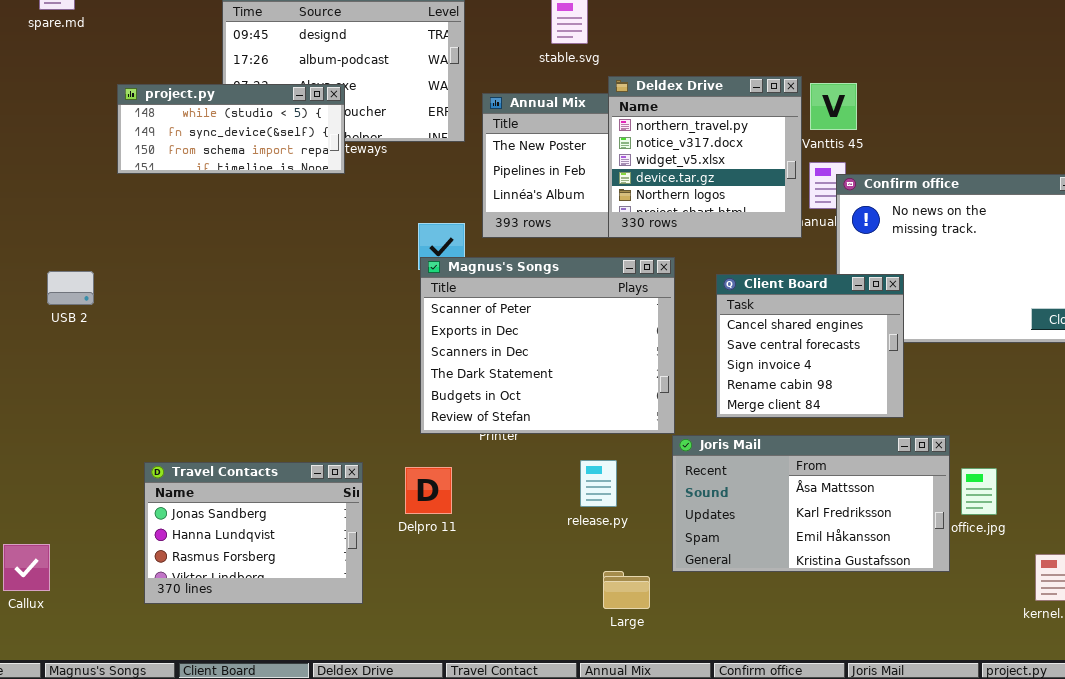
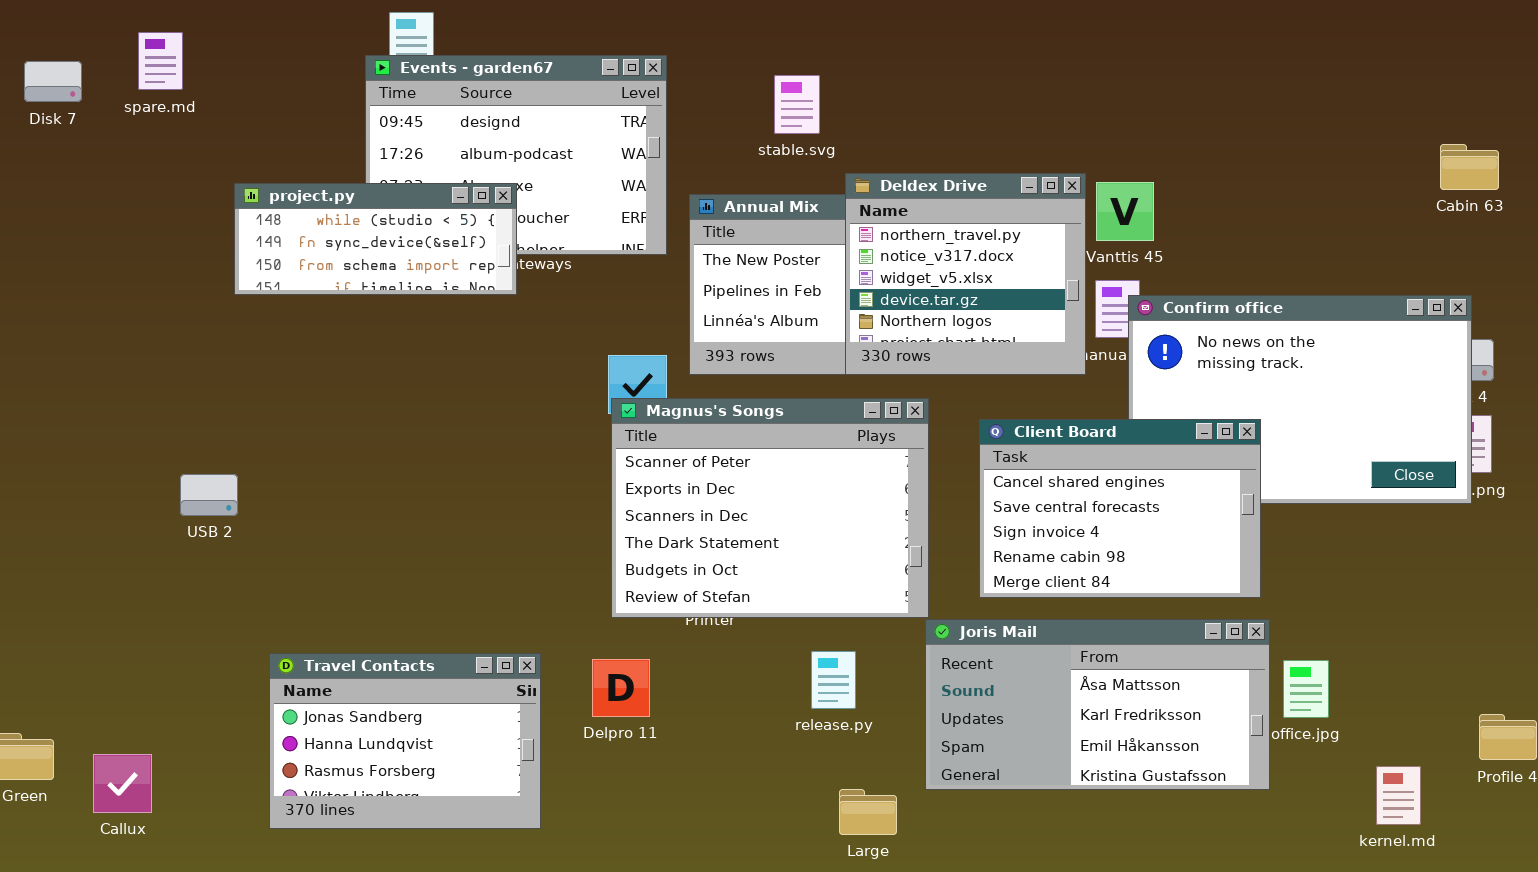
USB 2: [47,271,94,305] -> [180,474,238,516], moved
Client Board: [716,274,904,418] -> [979,419,1261,598], resized

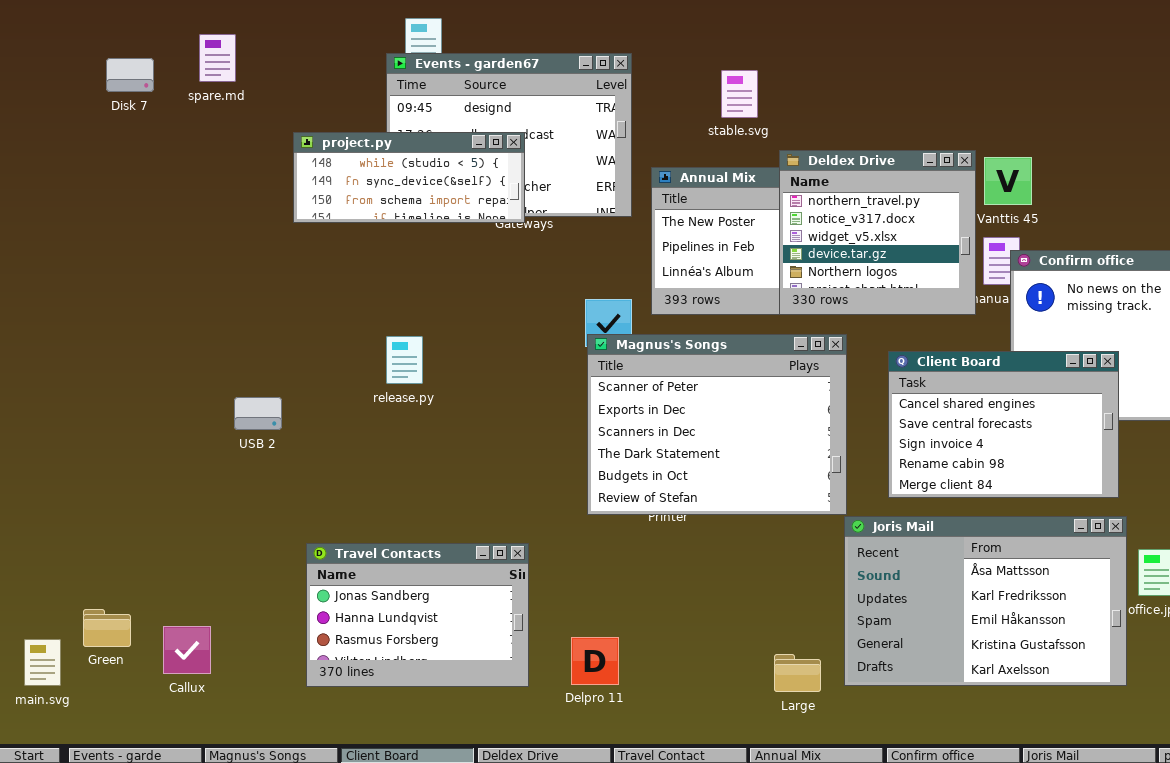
project.py: [234,183,517,295] -> [293,132,525,223], moved
Joris Mail: [925,619,1270,790] -> [844,516,1127,686], resized
release.py: [811,651,856,709] -> [386,336,423,384], moved
Delpro 11: [592,659,650,717] -> [571,637,619,685], moved

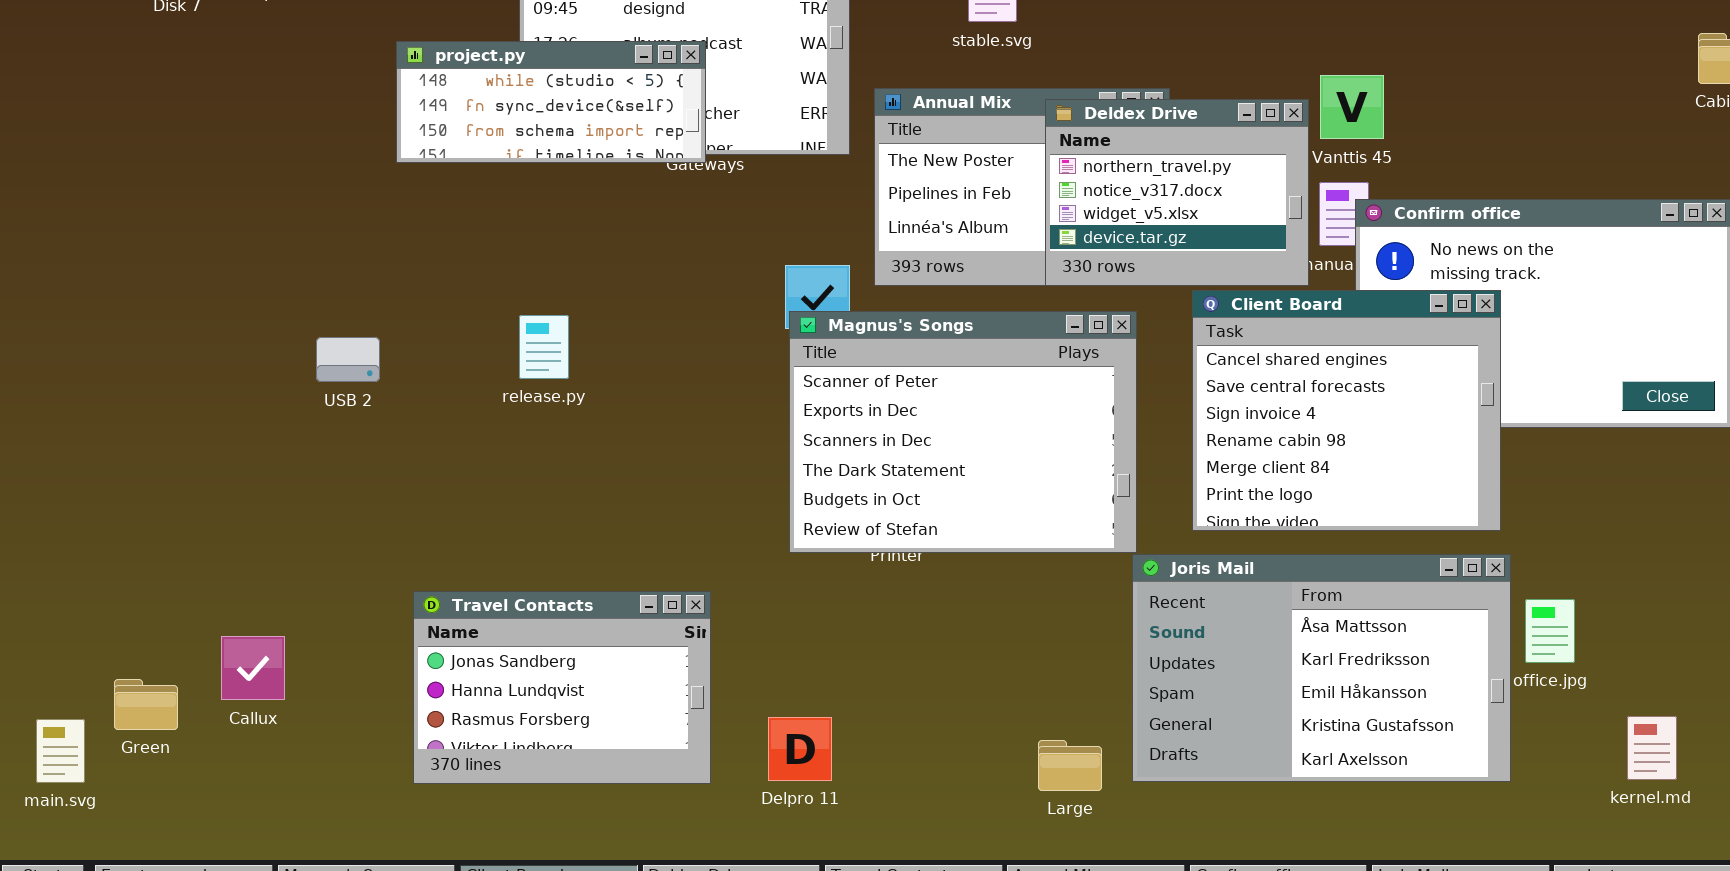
Deldex Drive: [779,150,976,315] -> [1045,99,1309,286], resized
Client Board: [888,351,1119,498] -> [1192,290,1501,531], resized
USB 2: [234,397,282,430] -> [316,337,380,382], moved
Callux: [163,626,211,674] -> [221,636,285,700], moved

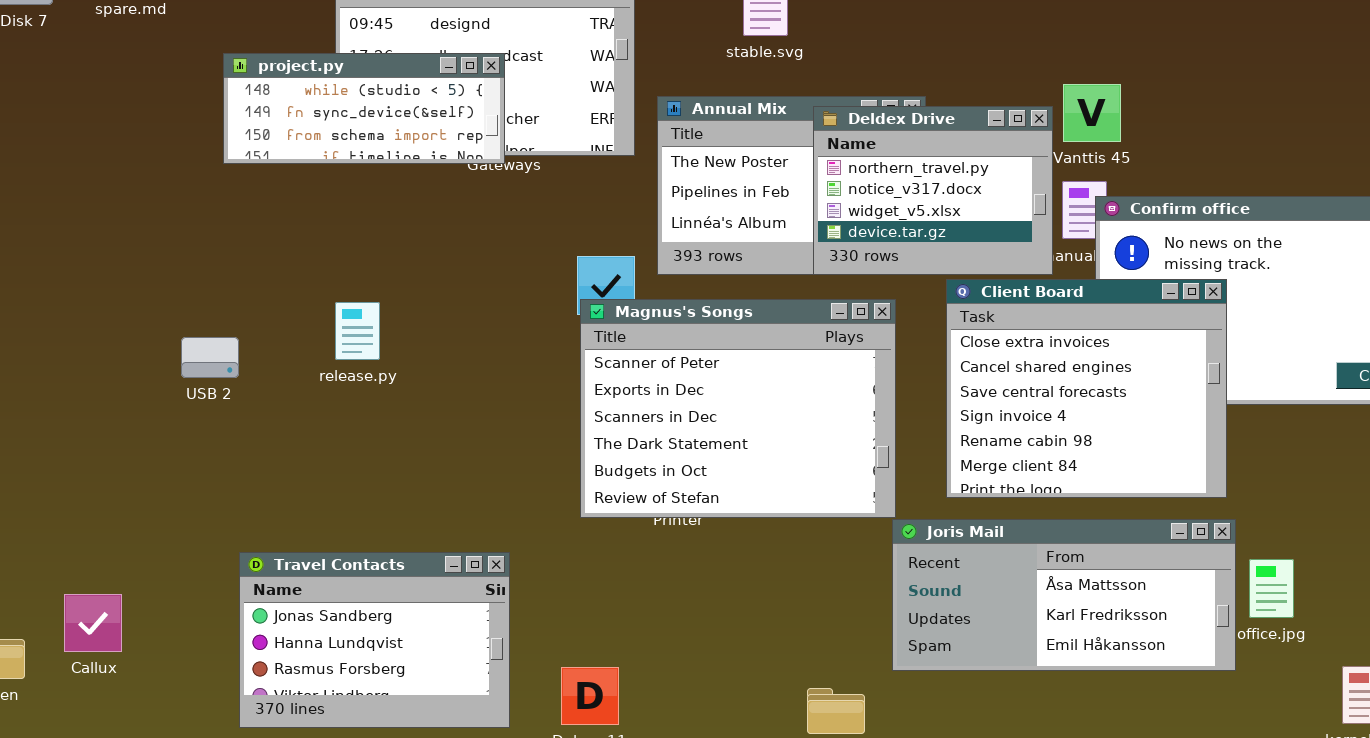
Client Board: [1192,290,1501,531] -> [946,279,1227,498], scrolled up 1 row
USB 2: [316,337,380,382] -> [181,337,239,378], moved
Joris Mail: [1132,554,1511,782] -> [892,519,1236,671], resized

